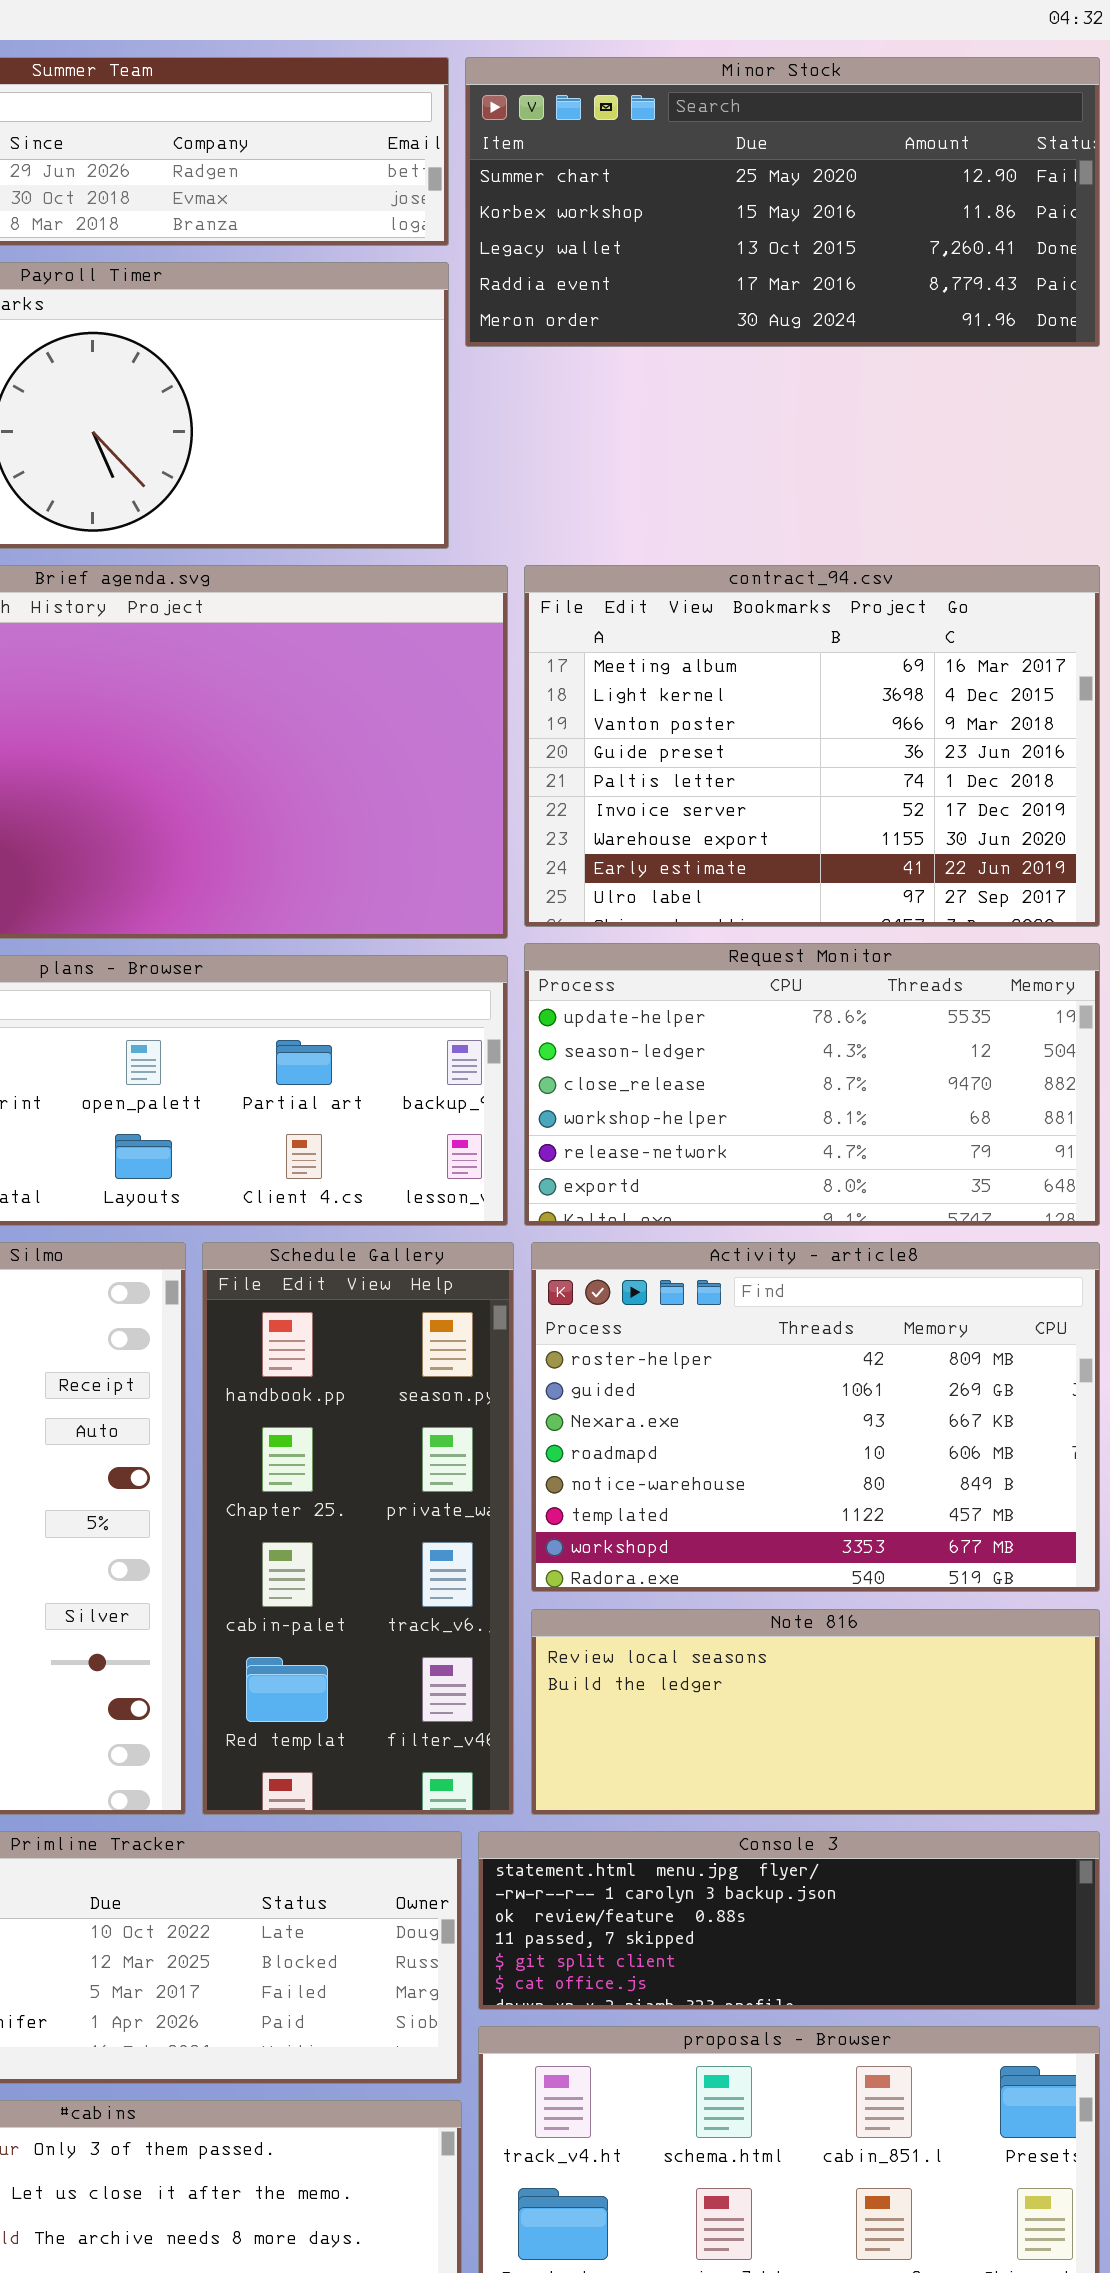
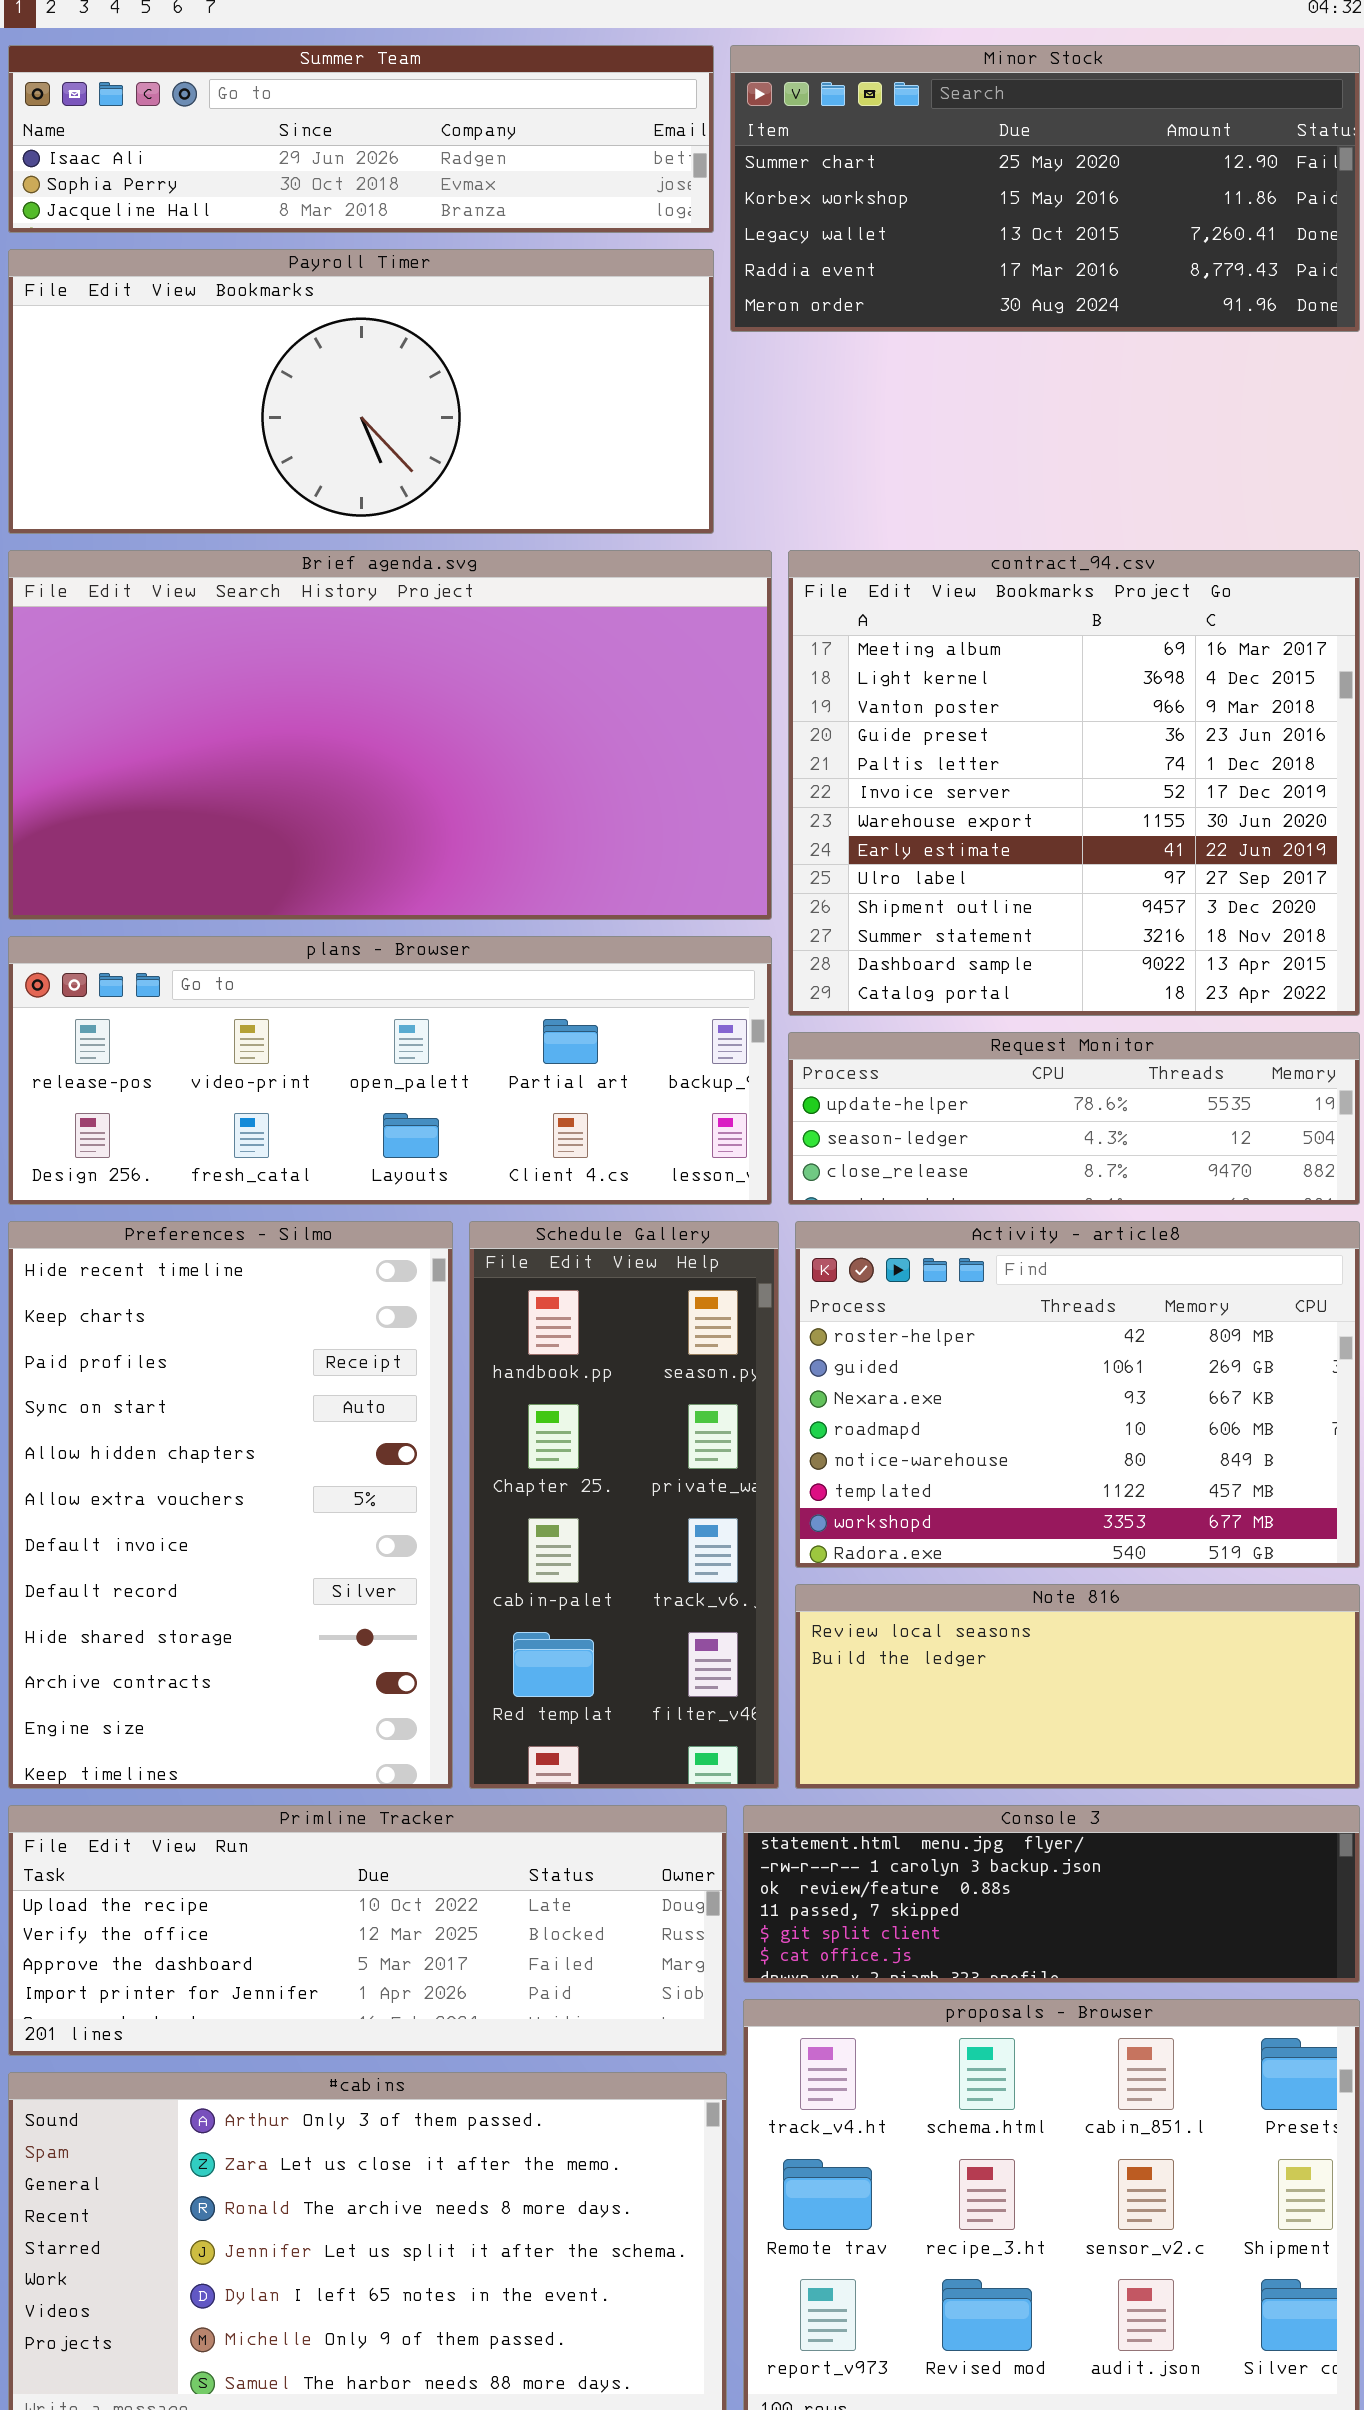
contract_94.csv: [524,565,1100,927] -> [788,550,1360,1016], resized
Request Monitor: [524,943,1100,1226] -> [788,1032,1360,1205], resized

